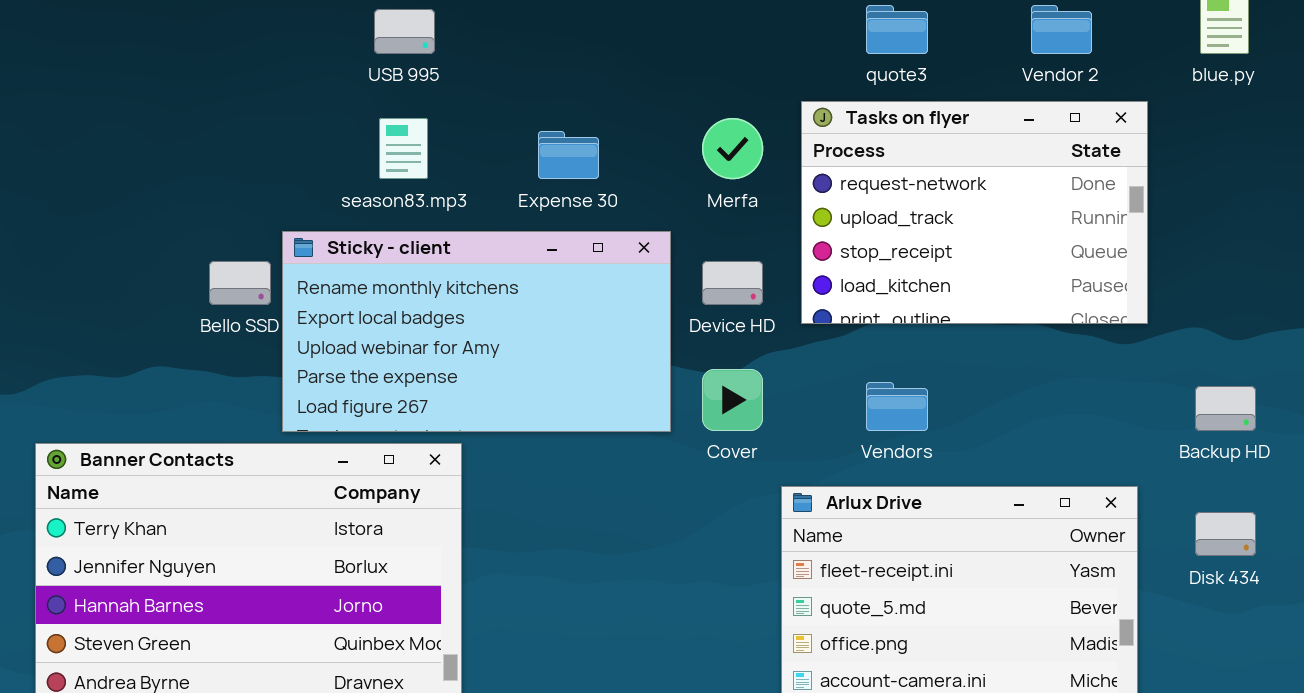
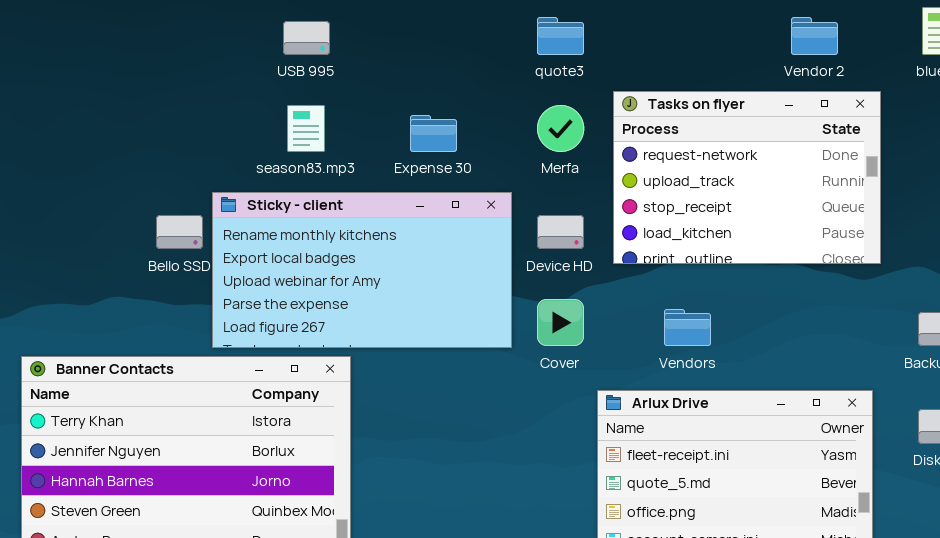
quote3: [866,5,928,54] -> [537,17,584,55], moved

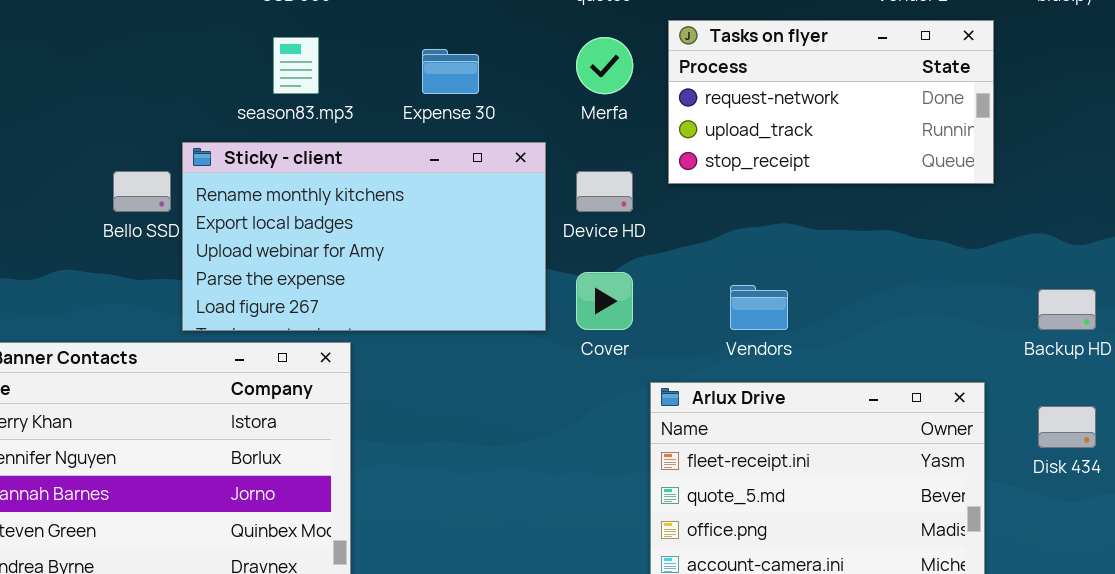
Tasks on flyer: [613,91,881,264] -> [668,20,994,184], resized

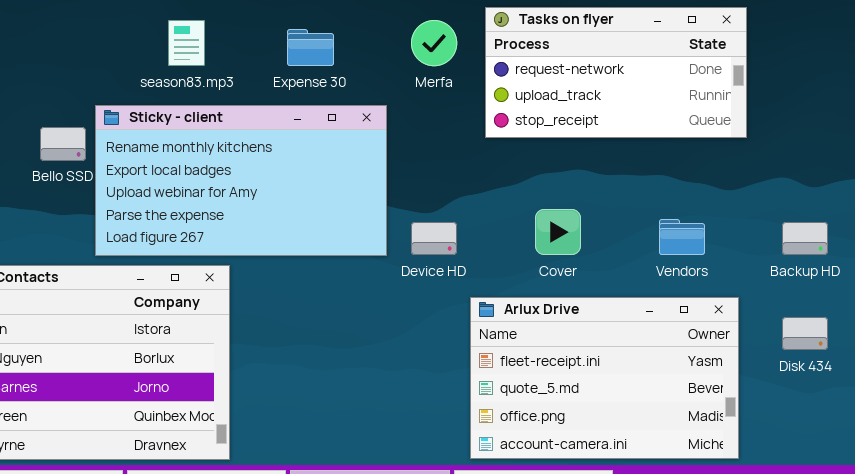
Device HD: [576,171,633,212] -> [411,222,457,255], moved
Cover: [576,272,633,330] -> [535,209,581,255], moved
Vendors: [730,285,788,330] -> [659,219,705,255], moved

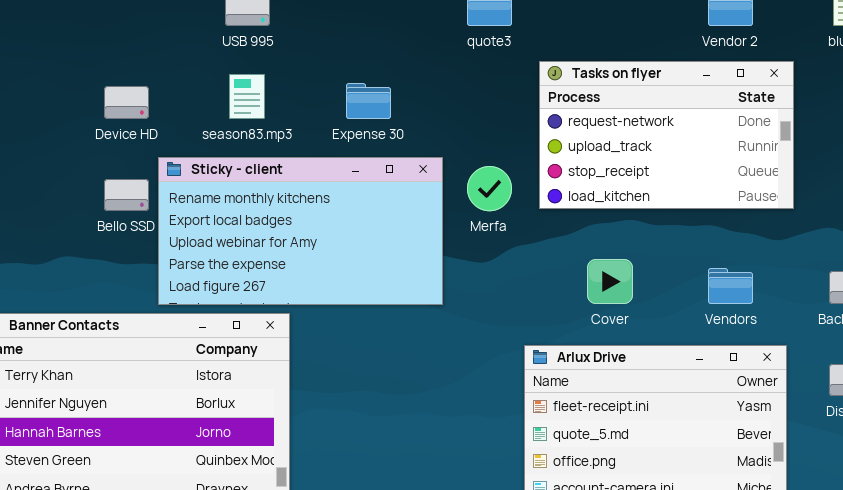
Tasks on flyer: [485,7,747,138] -> [539,61,794,209], resized
Merfa: [411,20,457,66] -> [467,166,512,211], moved
Device HD: [411,222,457,255] -> [104,86,149,119], moved

